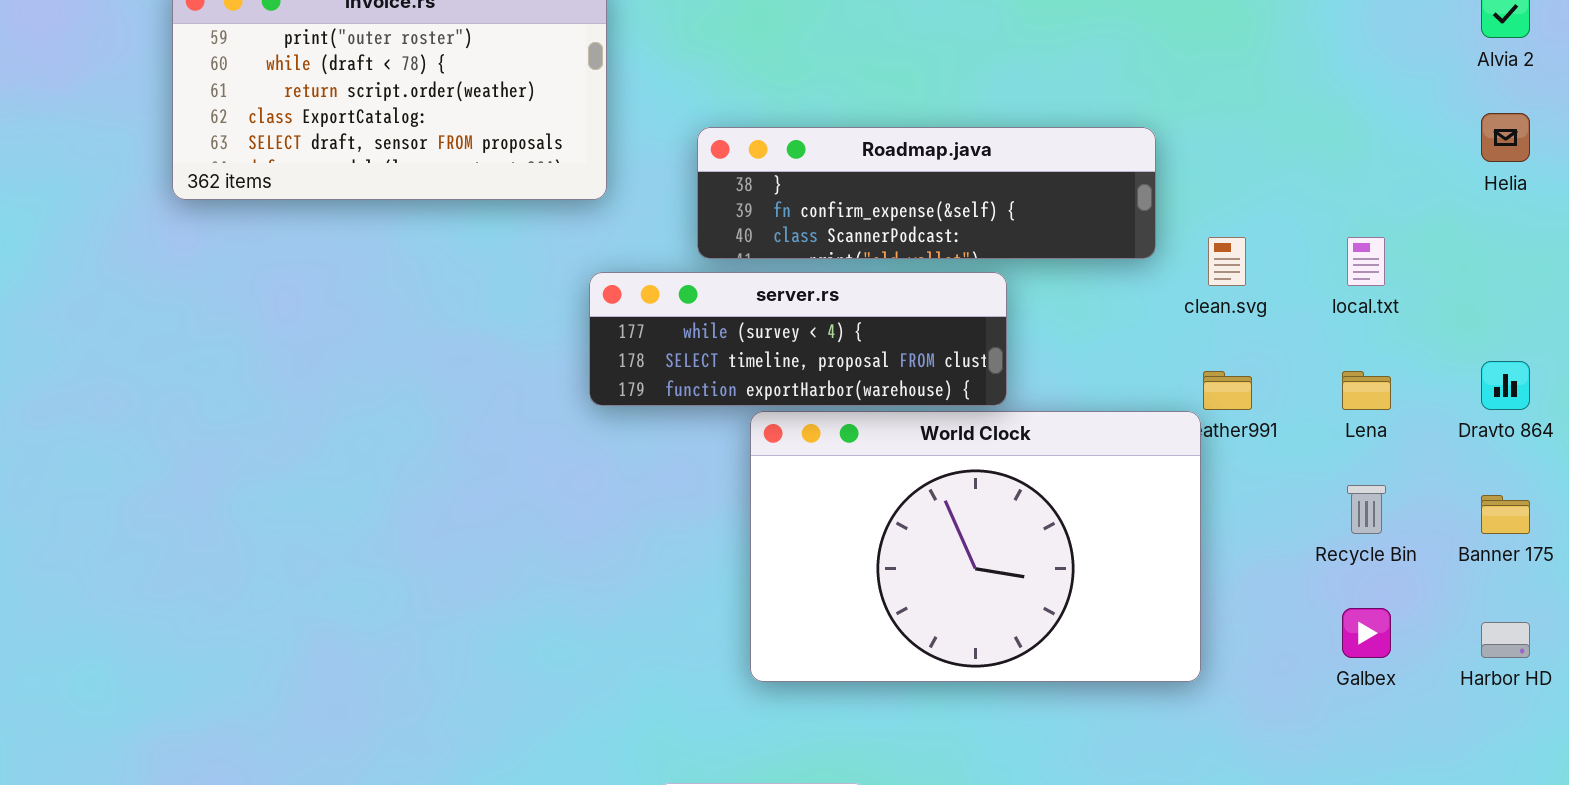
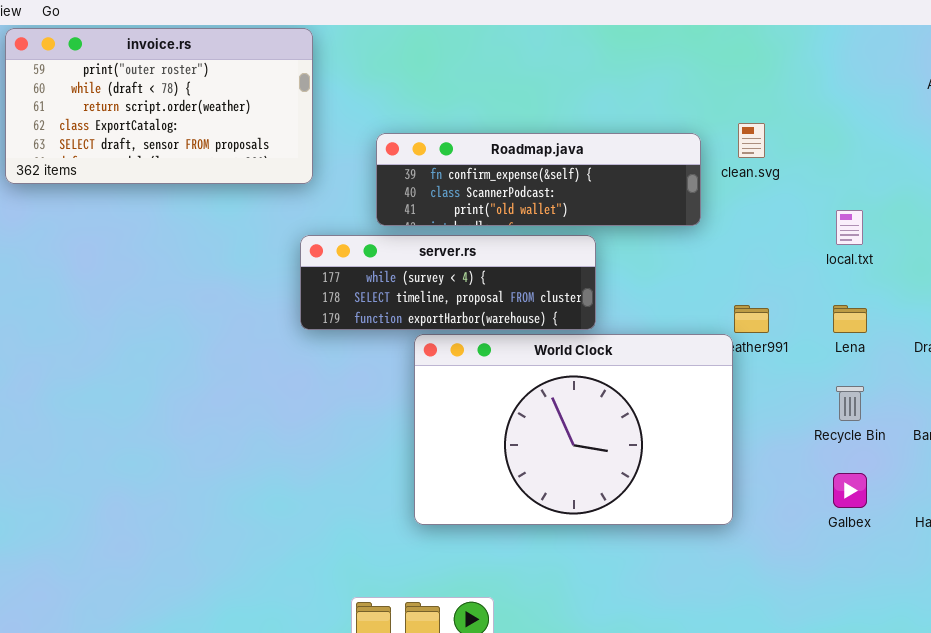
Roadmap.java: [697,127,1156,259] -> [376,133,701,226], scrolled down 1 row
clean.svg: [1208,237,1246,286] -> [738,123,765,158], moved

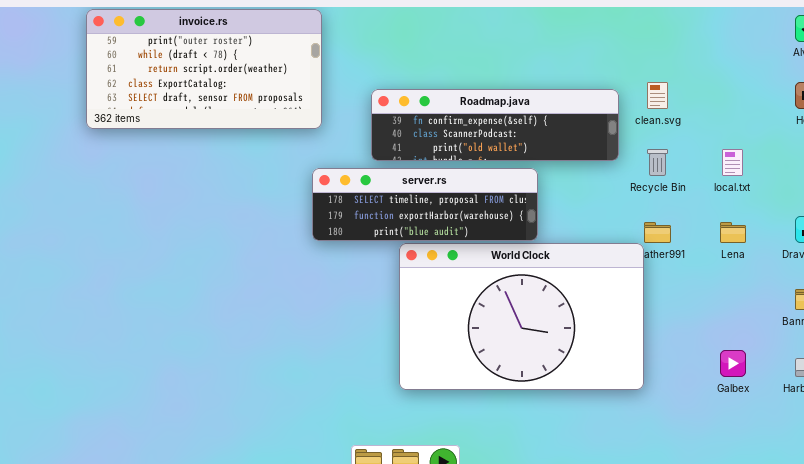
server.rs: [300,235,596,330] -> [312,168,538,241], scrolled down 1 row
Recycle Bin: [836,386,864,421] -> [647,149,668,176], moved

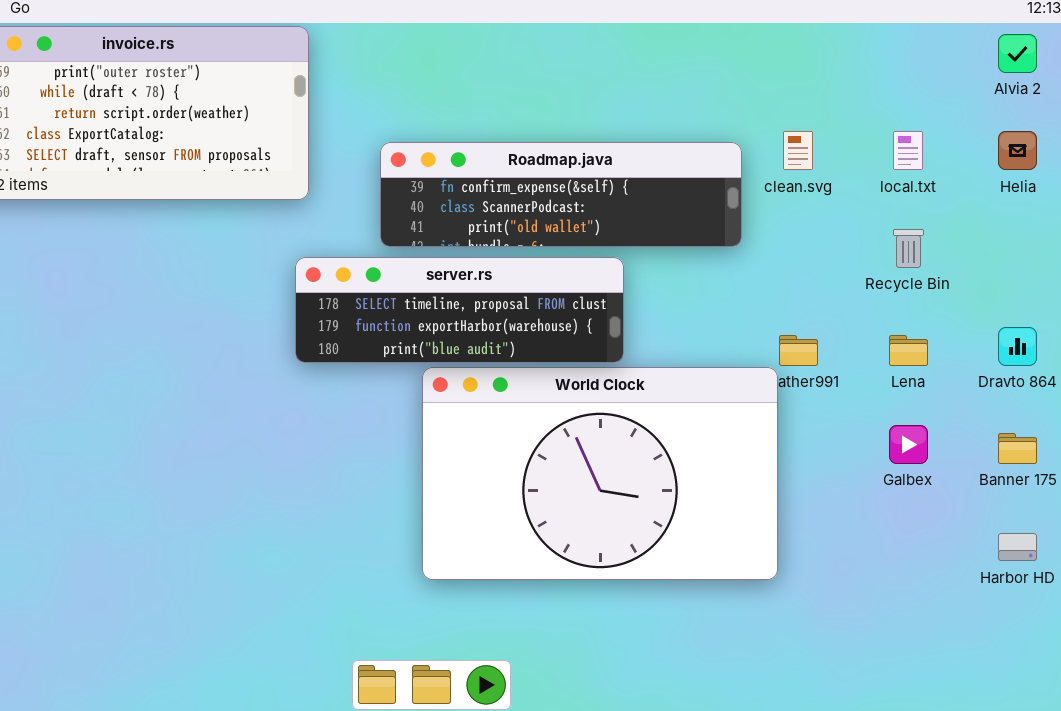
Recycle Bin: [647,149,668,176] -> [893,229,924,268], moved
local.txt: [722,149,743,176] -> [893,131,923,170], moved
Galbex: [720,350,746,377] -> [889,425,928,464], moved

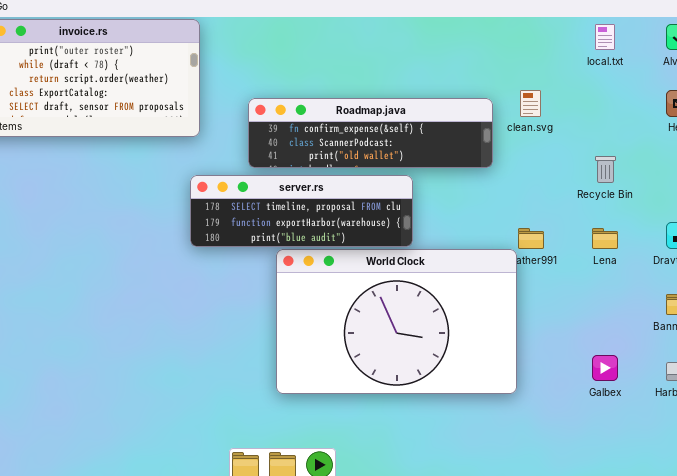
local.txt: [893,131,923,170] -> [595,24,615,50], moved
Galbex: [889,425,928,464] -> [592,355,618,381], moved

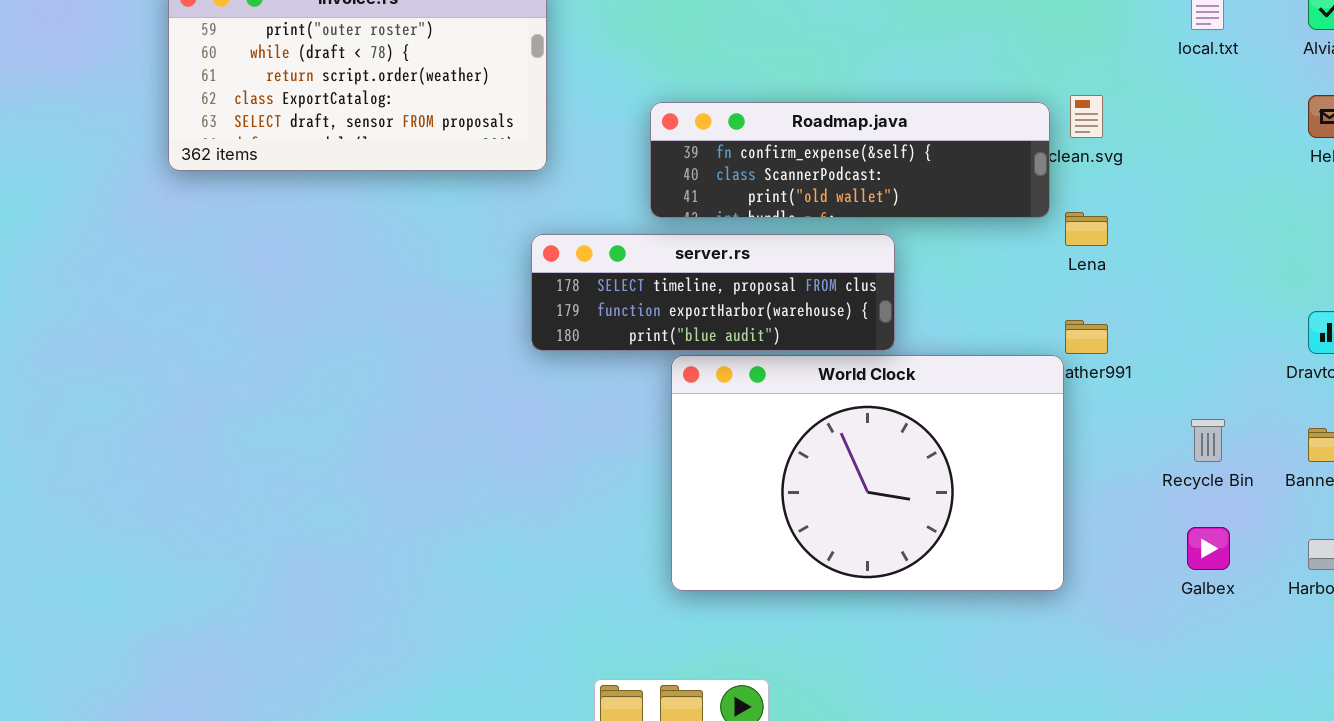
Roadmap.java: [248,98,493,168] -> [650,102,1050,218], moved
Recycle Bin: [595,156,616,183] -> [1191,419,1225,462], moved
Lena: [592,228,618,249] -> [1065,212,1108,246], moved

